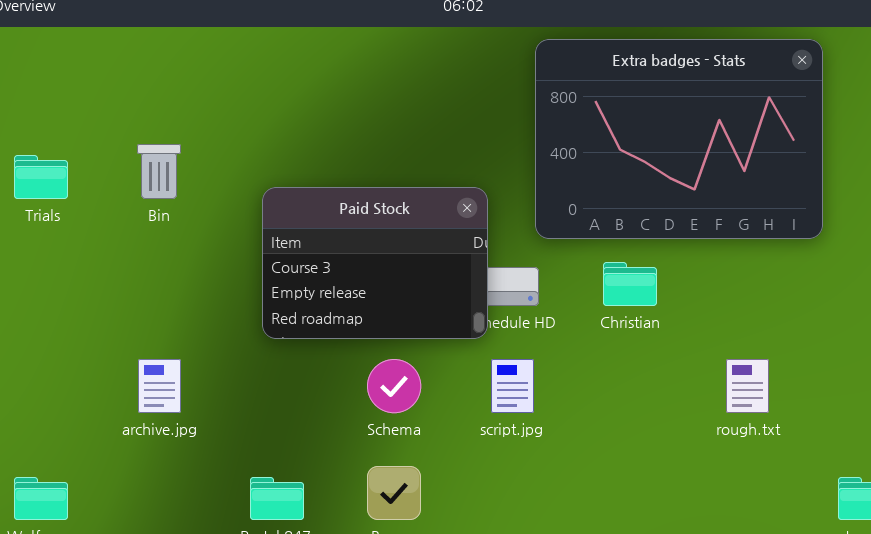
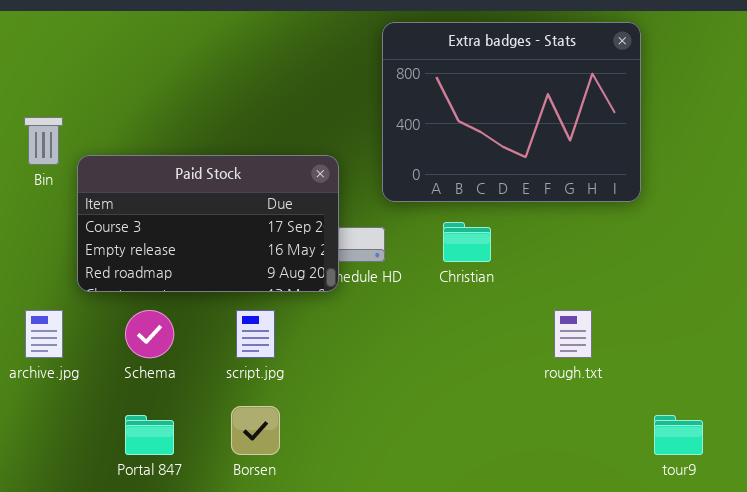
Paid Stock: [262,187,488,339] -> [77,155,339,292], resized
Schema: [367,359,421,413] -> [125,310,174,358], moved
script.jpg: [491,359,534,413] -> [236,310,275,358], moved

